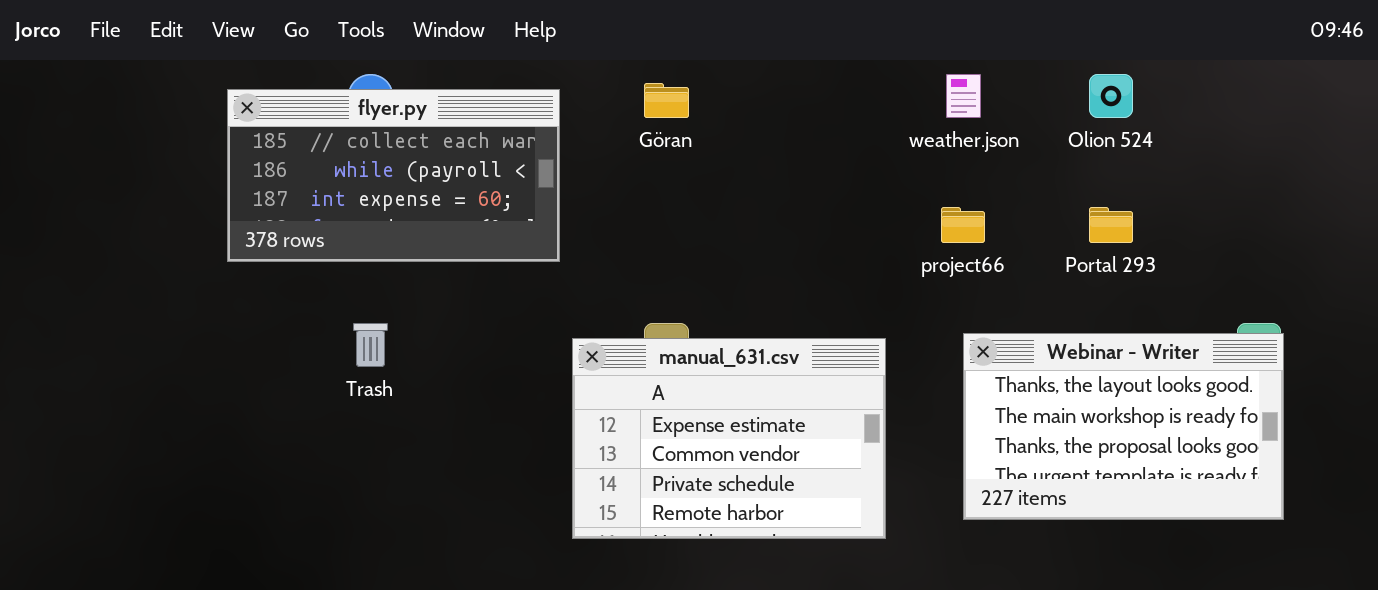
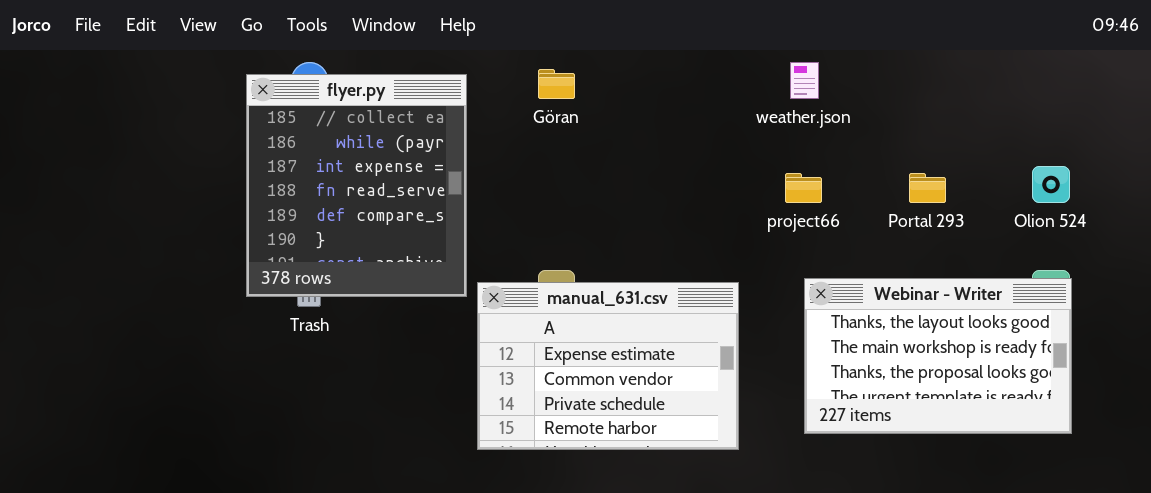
Olion 524: [1089,74,1133,118] -> [1032,166,1070,203], moved
flyer.py: [227,89,560,262] -> [246,74,467,297], resized

